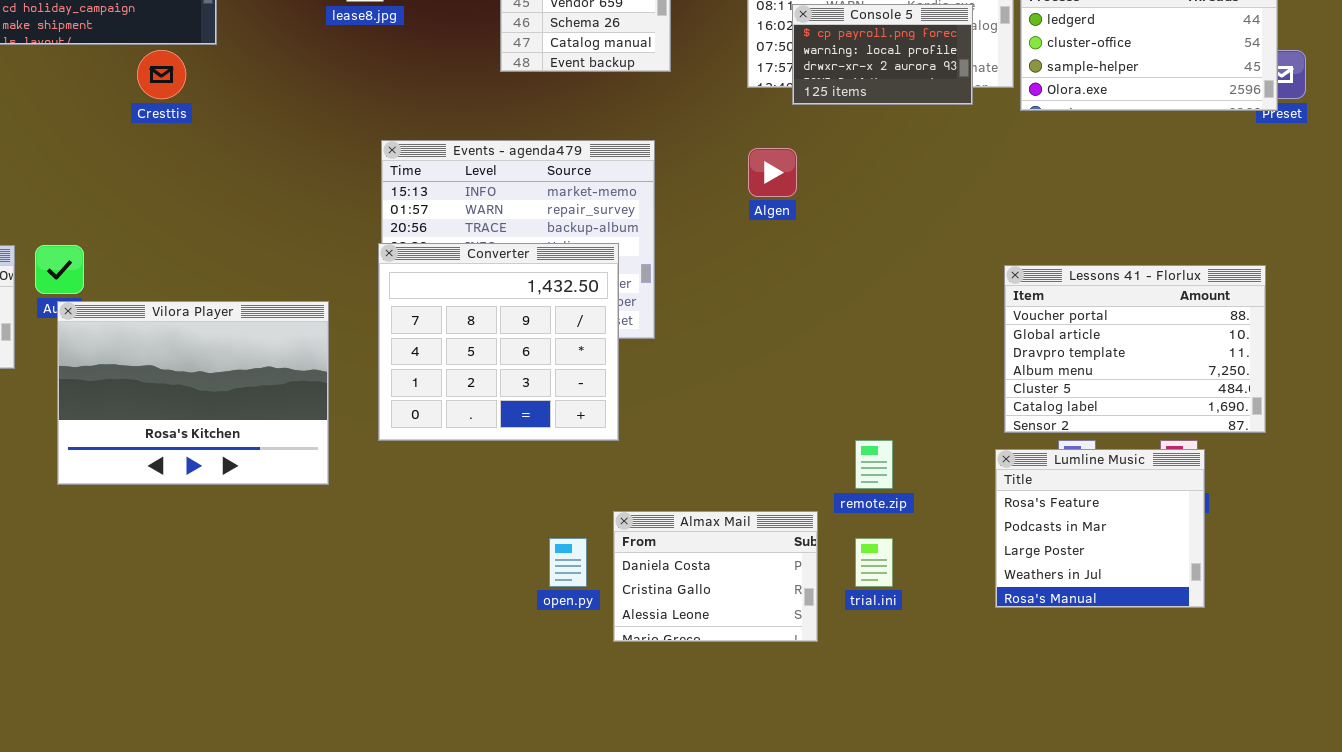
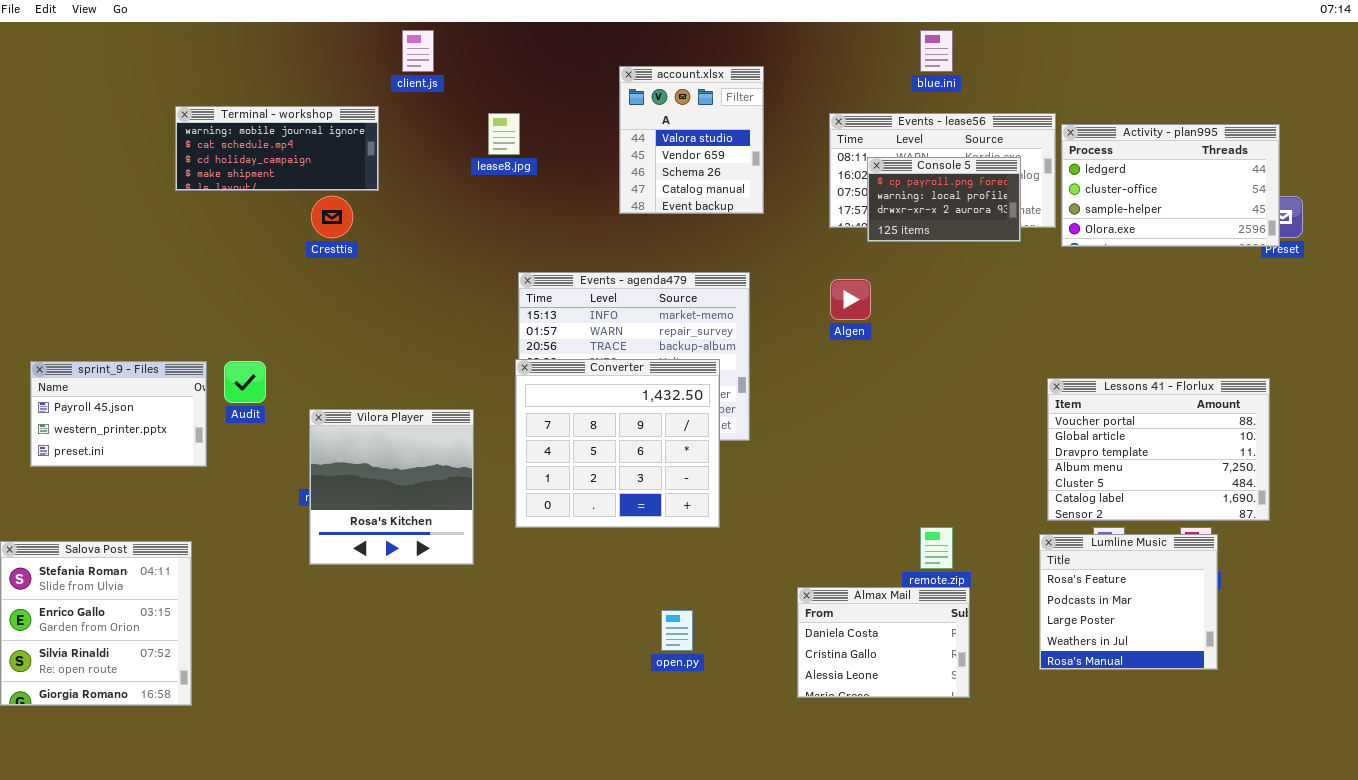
Vilora Player: [57,301,329,485] -> [309,409,474,565], resized
Almax Mail: [613,511,818,642] -> [797,587,970,698], moved

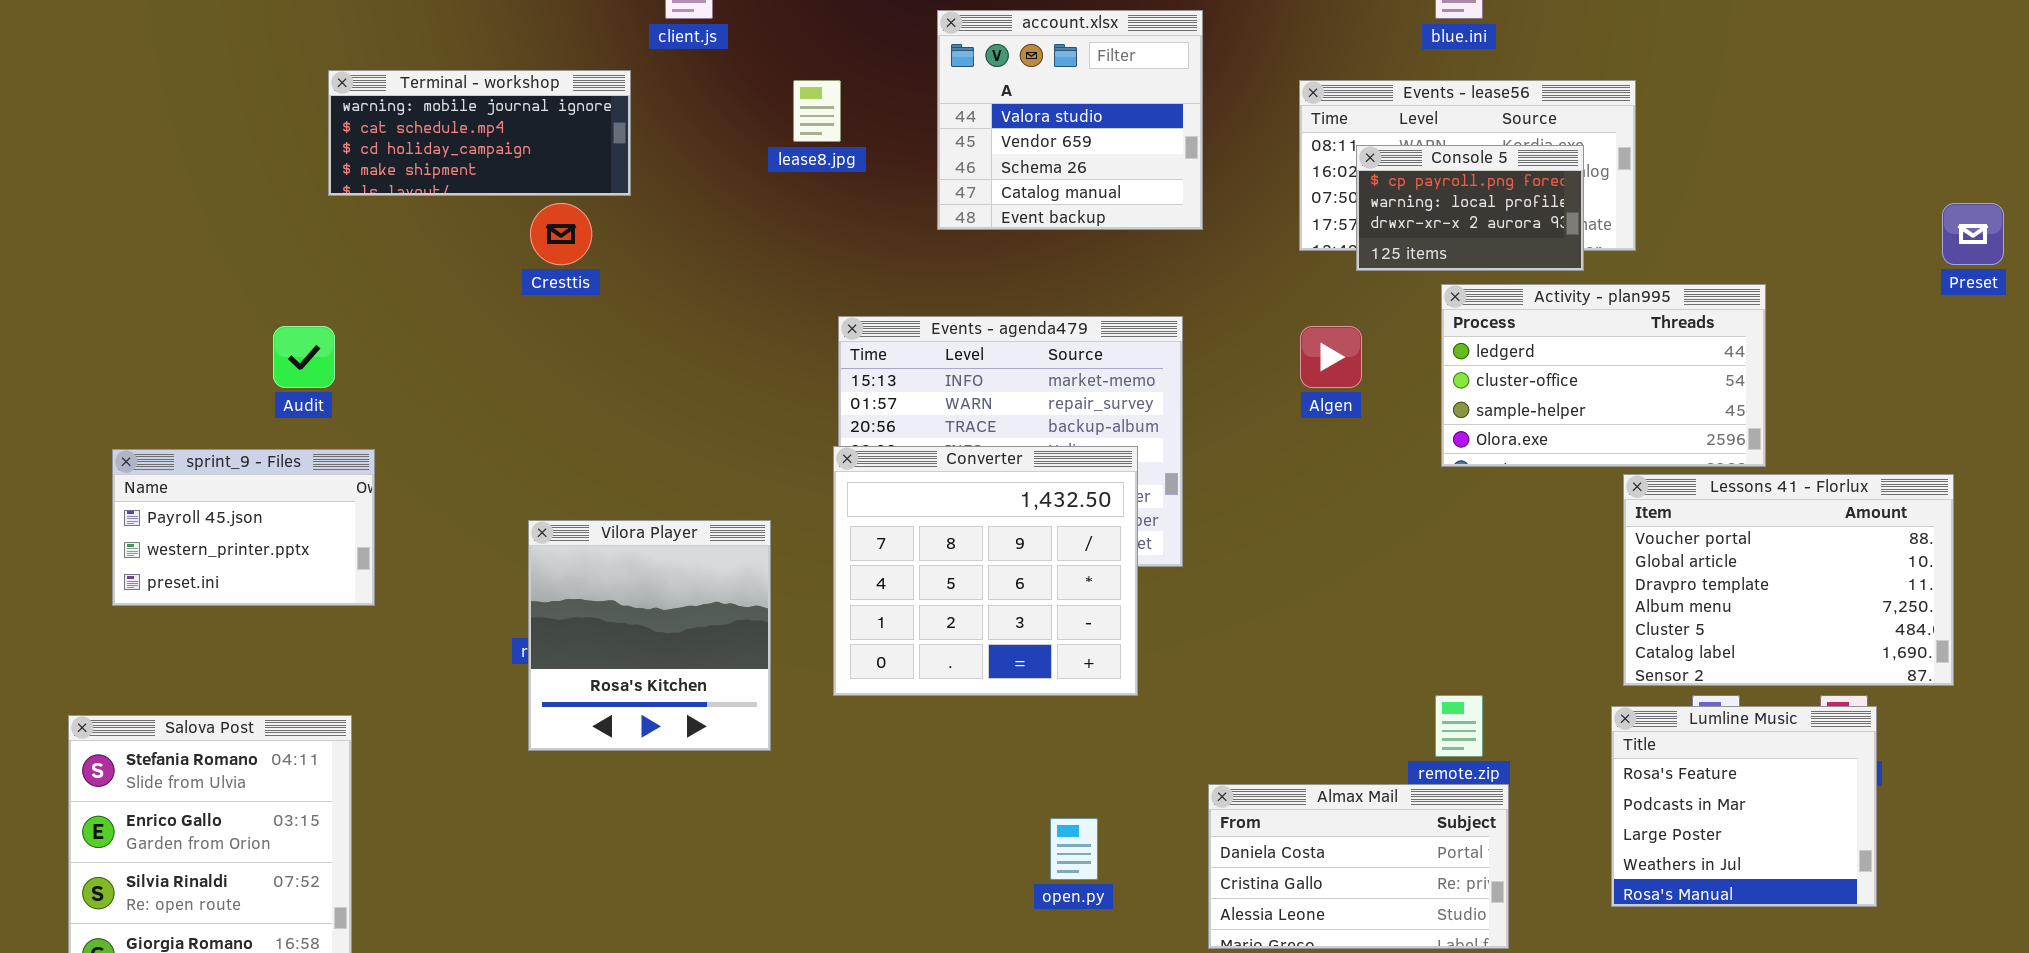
account.xlsx: [619,66,764,214] -> [937,10,1203,230], resized
Activity - plan995: [1061,124,1280,247] -> [1441,284,1766,467], moved
Audit: [224,361,266,403] -> [273,326,335,388], moved
Almax Mail: [797,587,970,698] -> [1208,784,1509,949], resized

